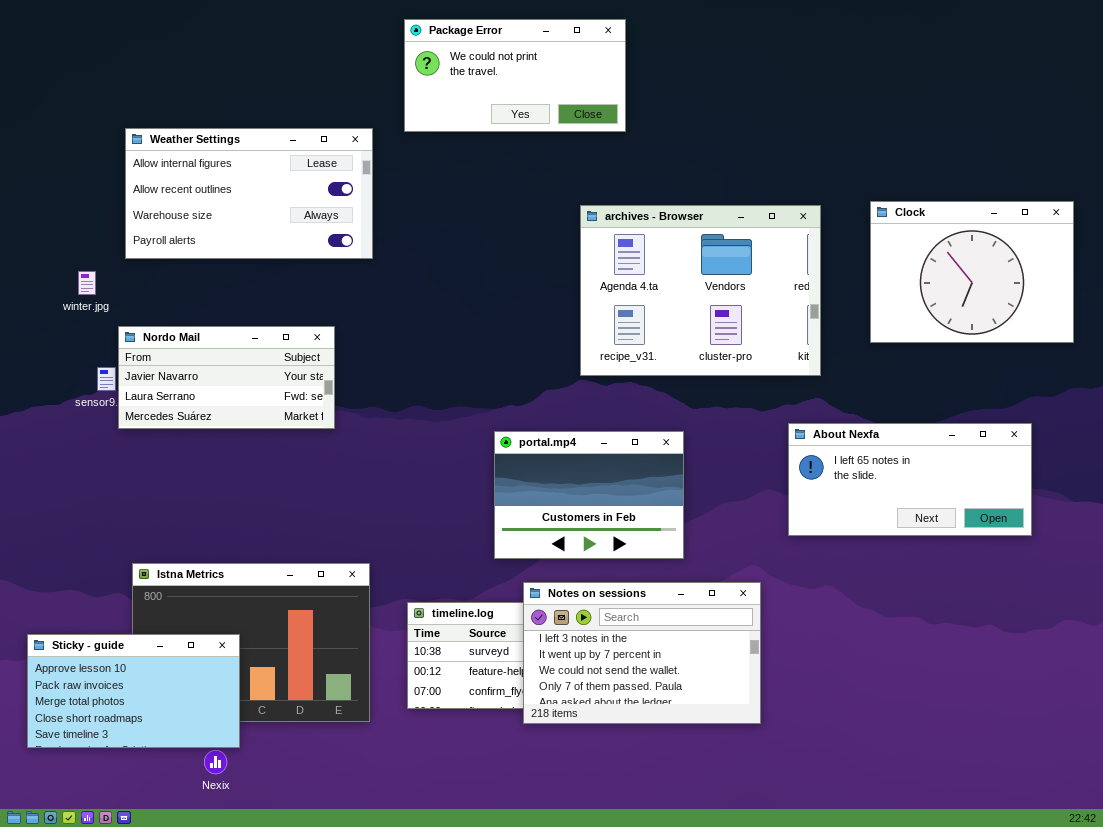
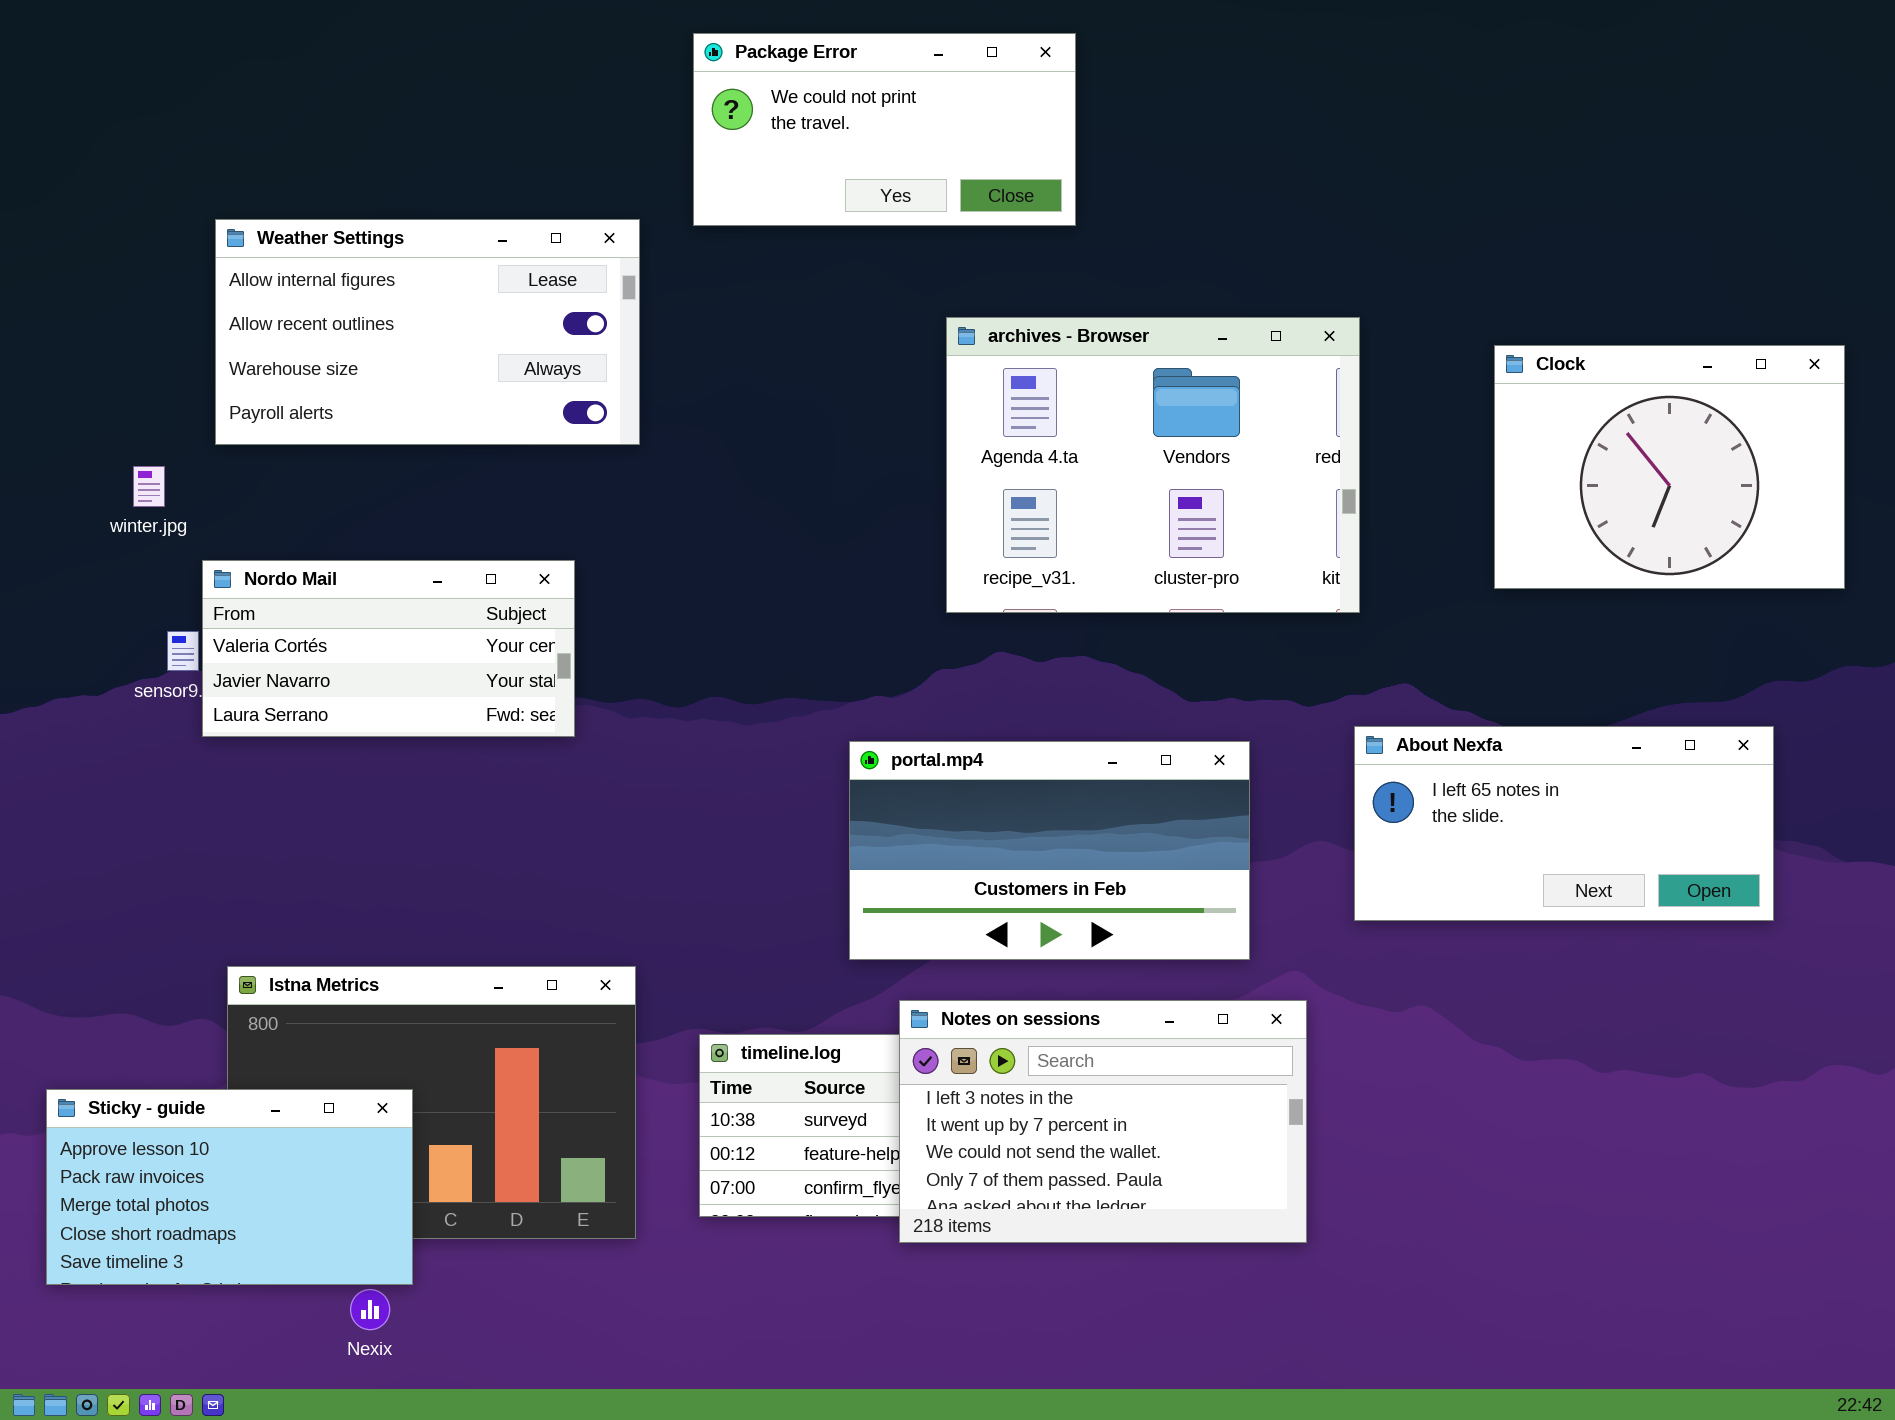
archives - Browser: [580,205,821,376] -> [946,317,1360,613], moved
Nordo Mail: [118,326,335,429] -> [202,560,575,737], scrolled up 1 row
portal.mp4: [494,431,684,559] -> [849,741,1250,960], resized

